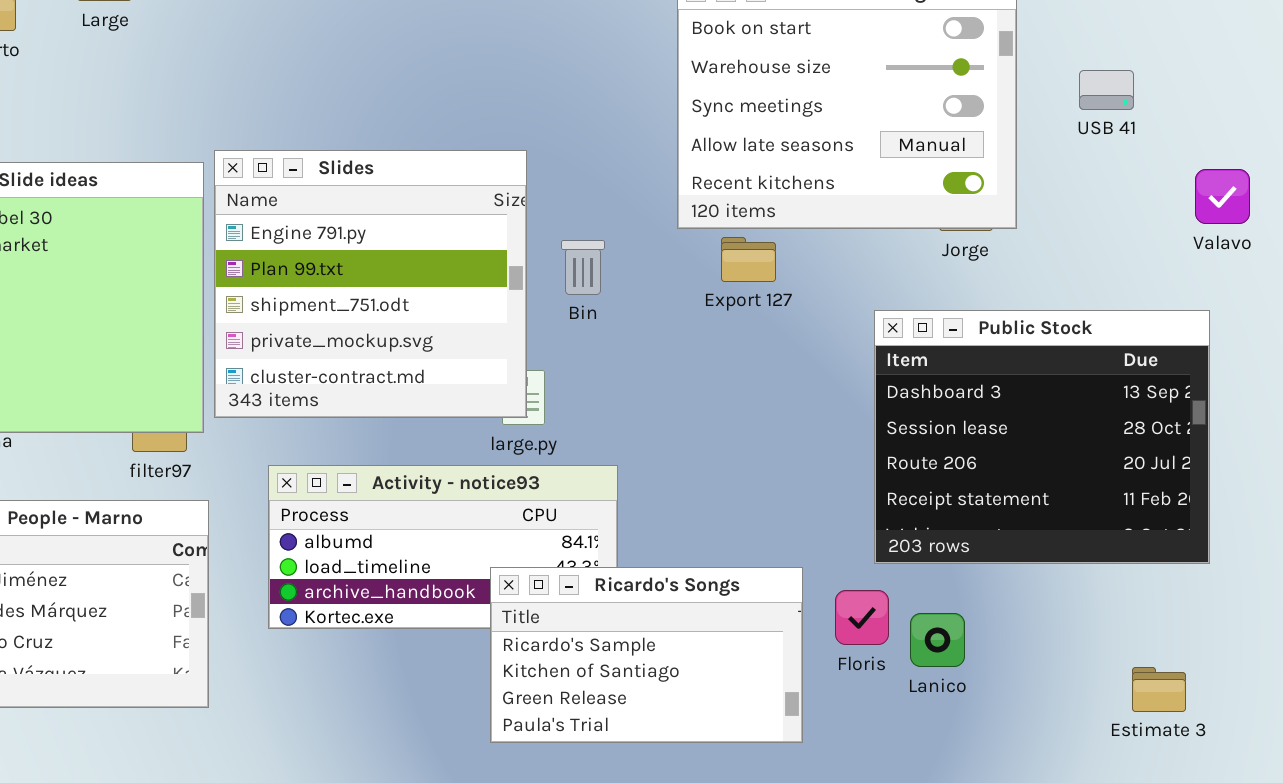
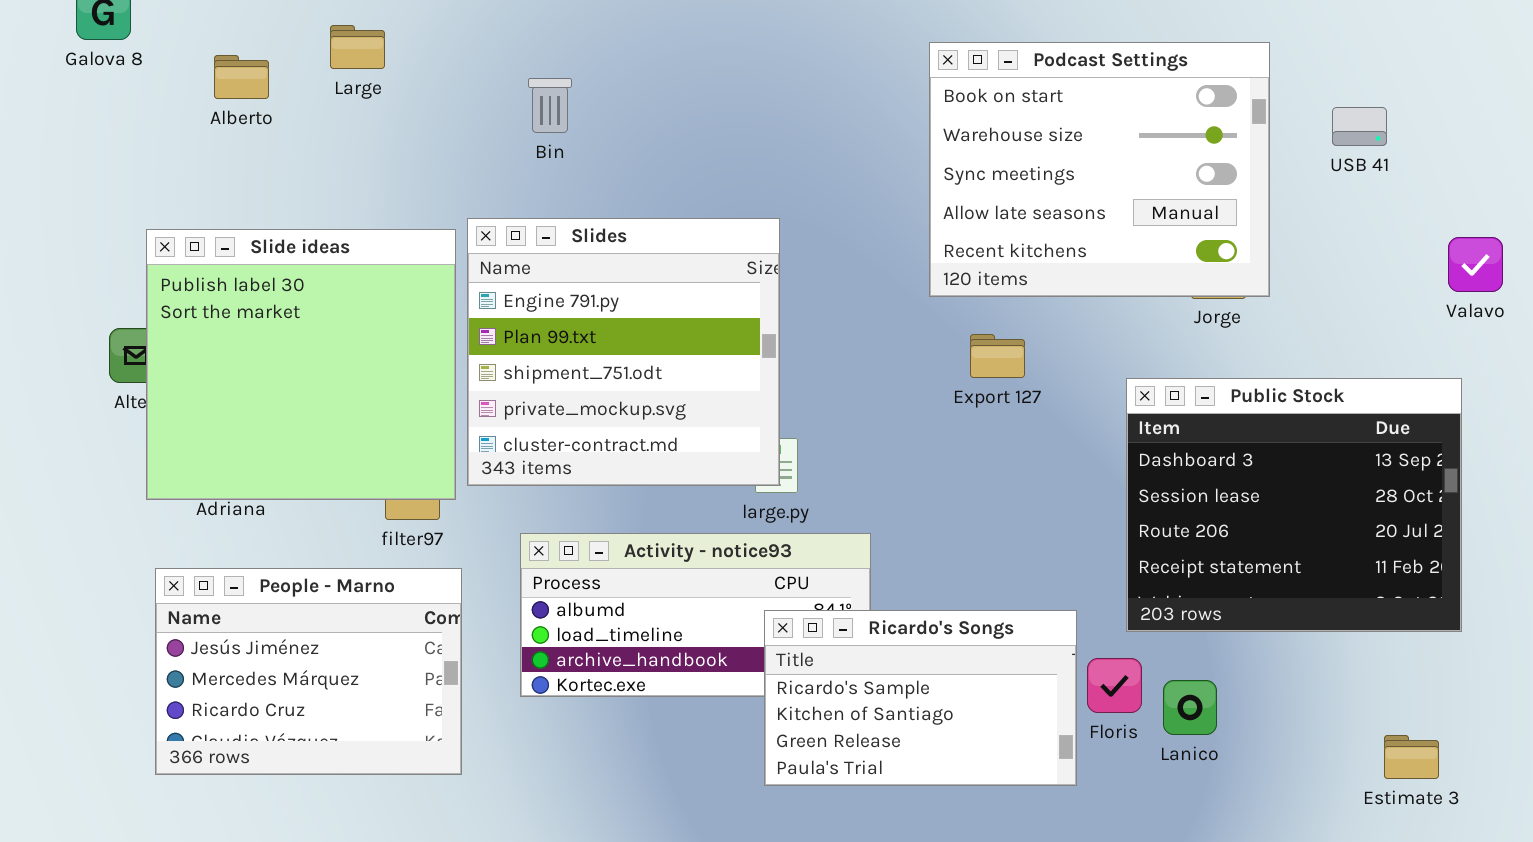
USB 41: [1079,70,1134,110] -> [1332,107,1387,146], moved
Export 127: [721,237,776,282] -> [970,334,1025,378], moved
Bin: [561,240,605,295] -> [528,78,572,133], moved
Ricardo's Songs: [490,567,803,743] -> [764,610,1077,786], moved

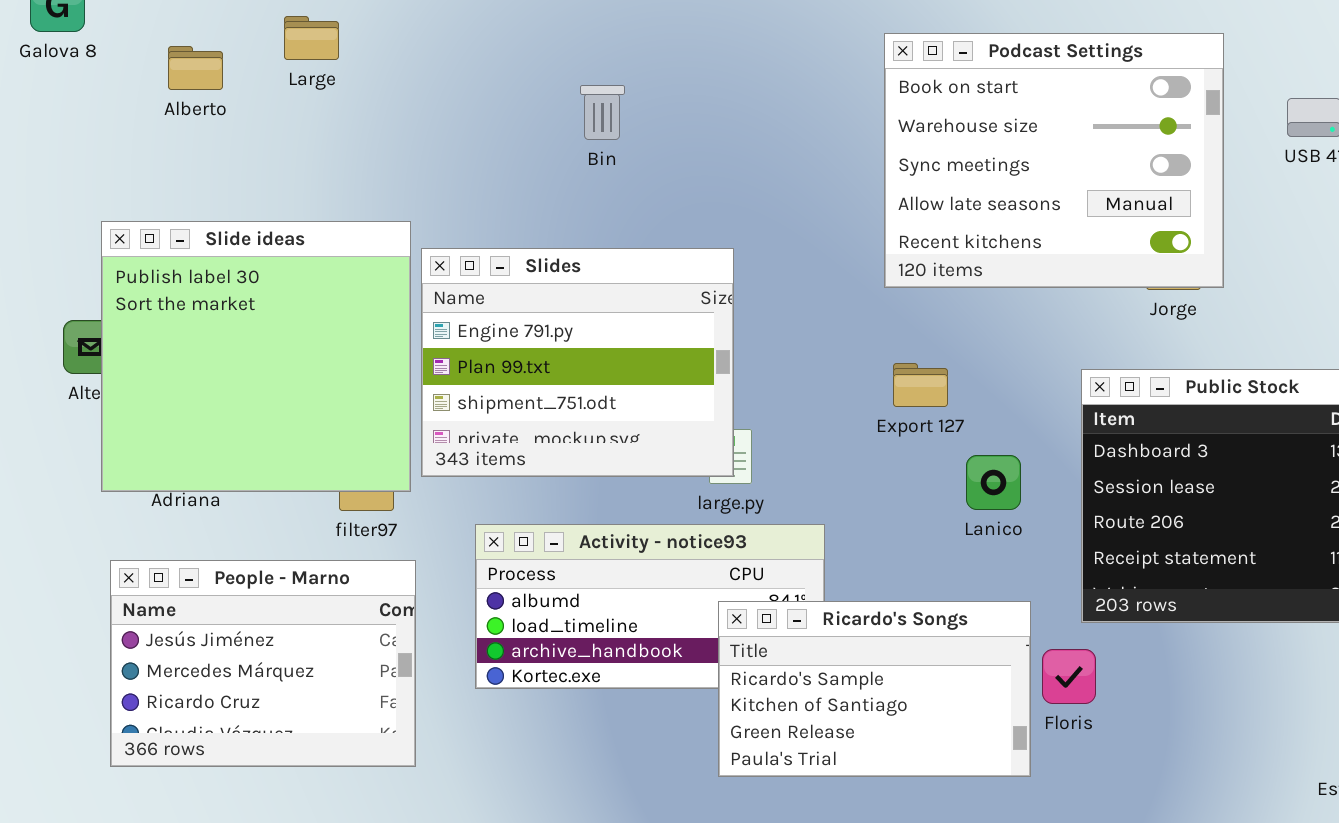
Bin: [528,78,572,133] -> [580,85,625,140], moved
Slides: [467,218,780,486] -> [421,248,734,477], resized
Export 127: [970,334,1025,378] -> [893,363,948,407], moved
Lanico: [1163,680,1217,735] -> [966,455,1021,510], moved

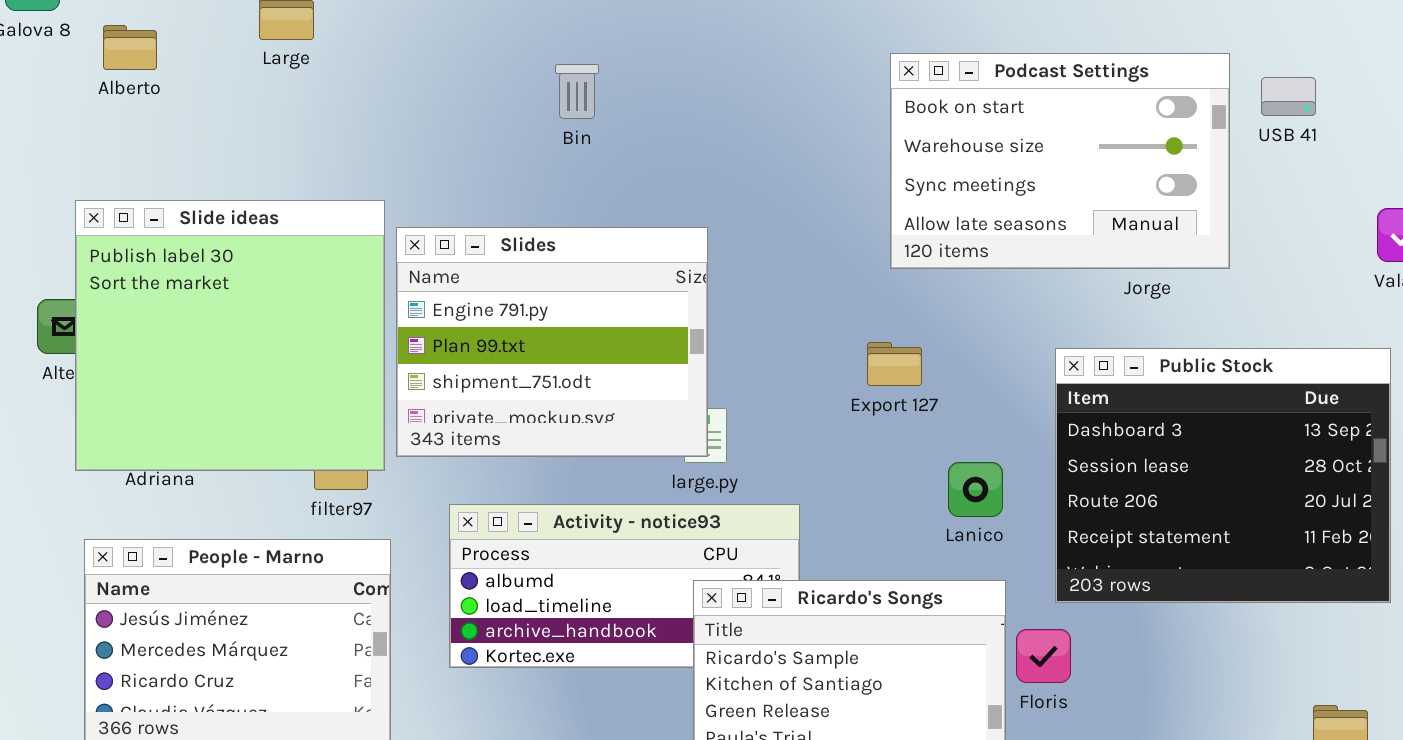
Podcast Settings: [884,33,1224,288] -> [890,53,1230,269], moved, resized
Alberto: [168,46,223,90] -> [103,25,157,70], moved
Lanico: [966,455,1021,510] -> [948,462,1003,517], moved

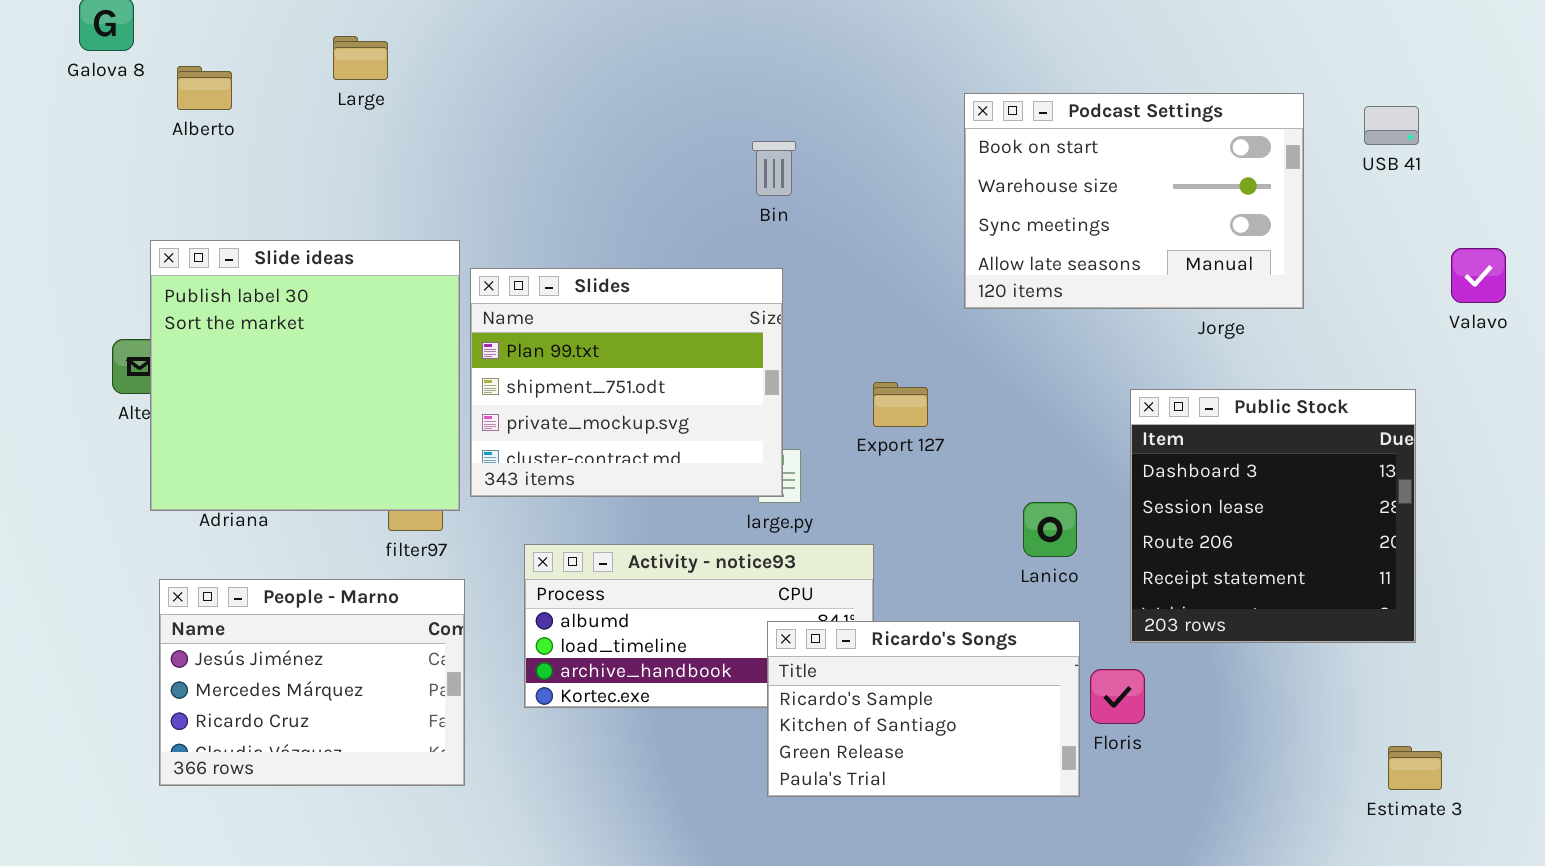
Bin: [555,64,599,119] -> [752,141,796,196], moved
USB 41: [1261,77,1316,116] -> [1364,106,1419,145], moved
Slides: [396,227,708,457] -> [470,268,783,497], scrolled down 1 row
Export 127: [867,342,922,386] -> [873,382,928,427], moved
Public Stock: [1055,348,1391,603] -> [1130,389,1416,643], resized

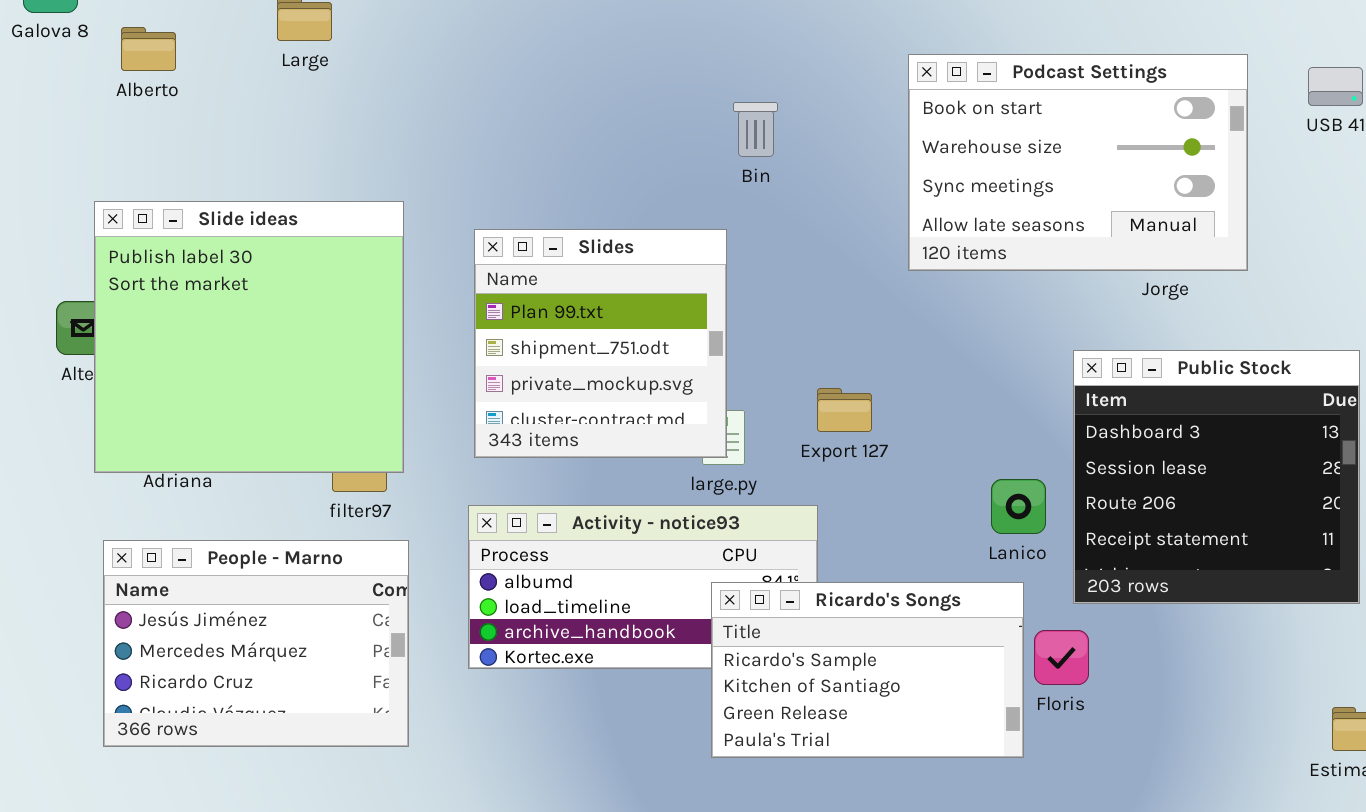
Bin: [752,141,796,196] -> [733,102,778,157], moved
Slides: [470,268,783,497] -> [474,229,727,458], resized
Export 127: [873,382,928,427] -> [817,388,872,432], moved
Lanico: [1023,502,1077,557] -> [991,479,1046,534], moved

